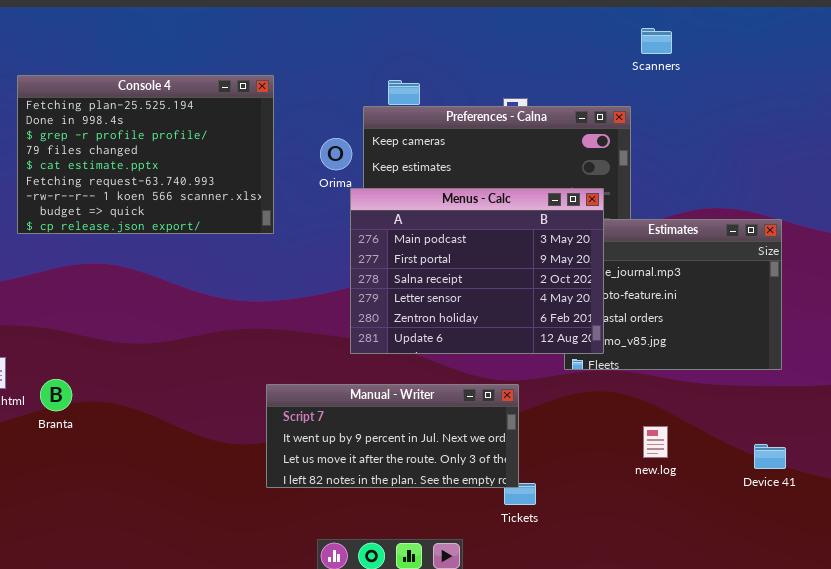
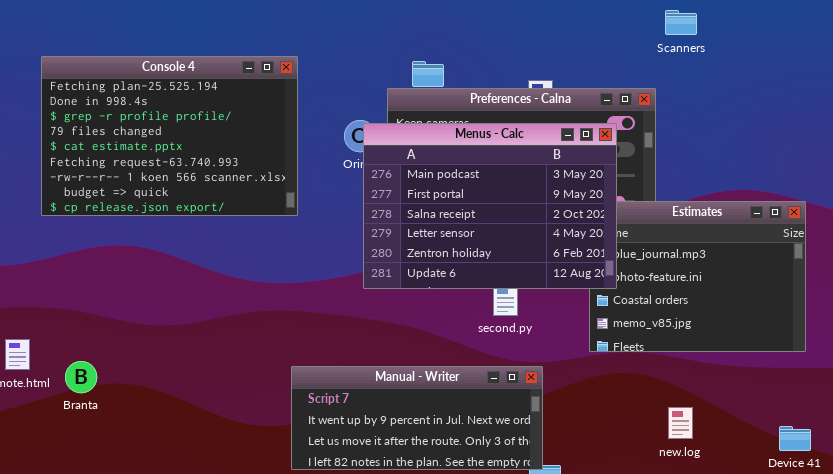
Menus - Calc: [350,188,604,354] -> [363,123,617,289], moved

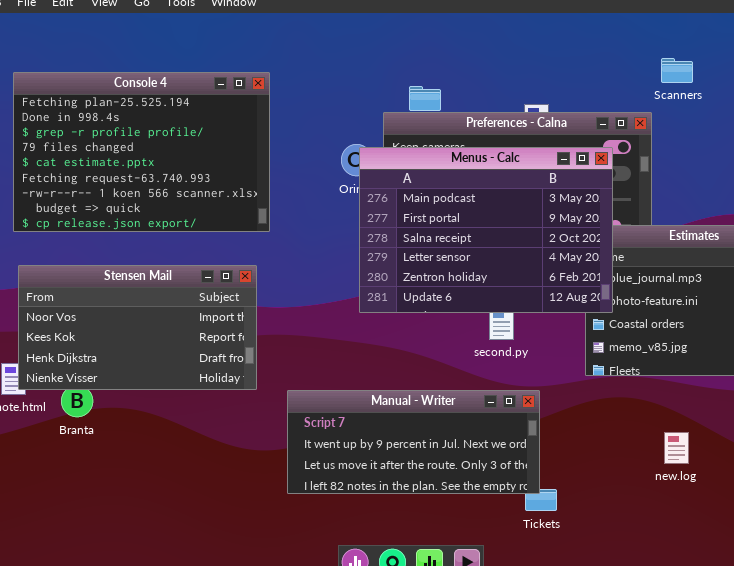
Scanners: [665,10,697,35] -> [661,58,693,83], moved
Console 4: [41,56,298,216] -> [13,72,270,232], moved
Stensen Mail: none -> [18,265,257,390], opened

